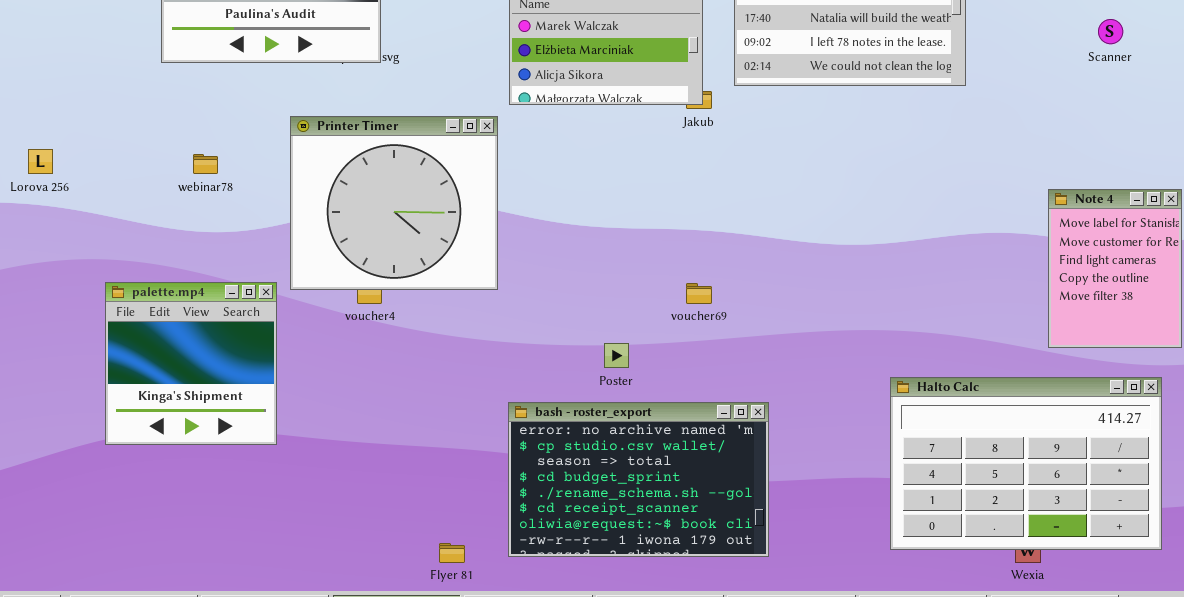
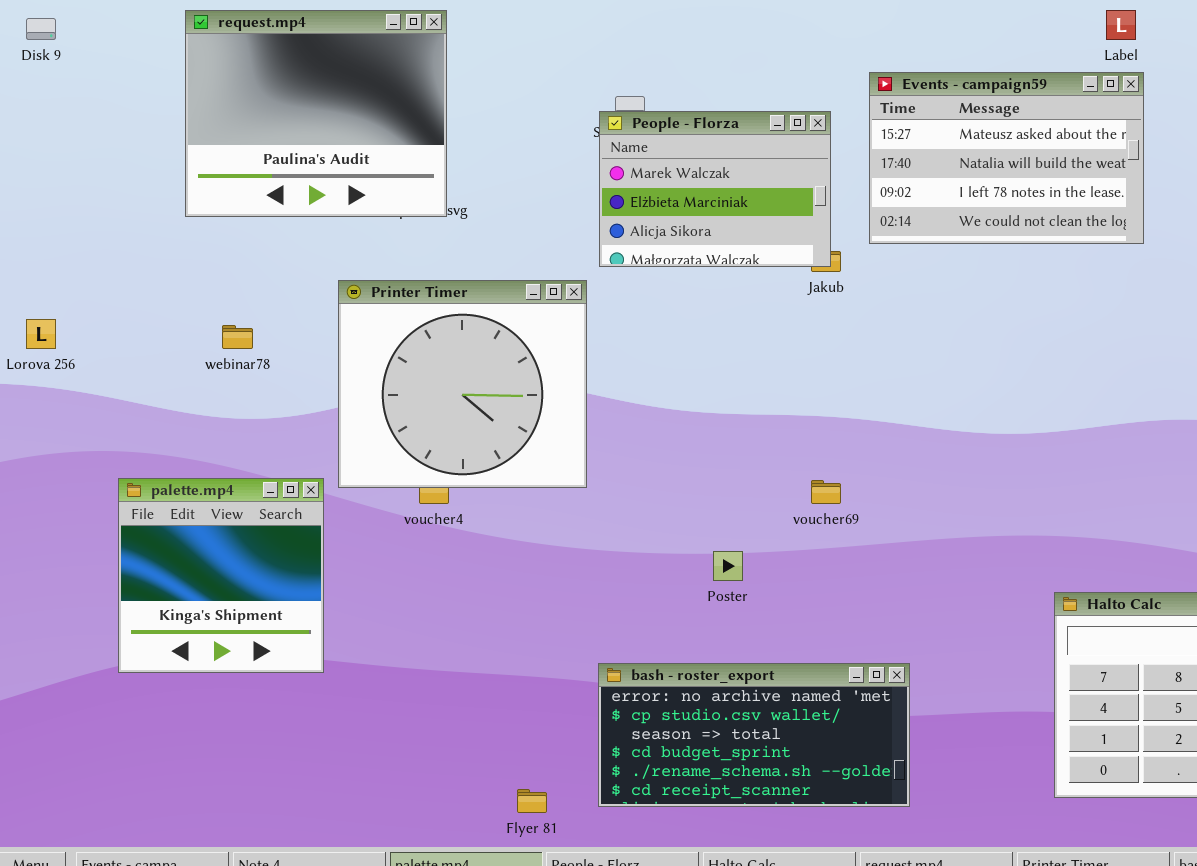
bash - roster_export: [508,402,769,557] -> [598,663,910,807], resized

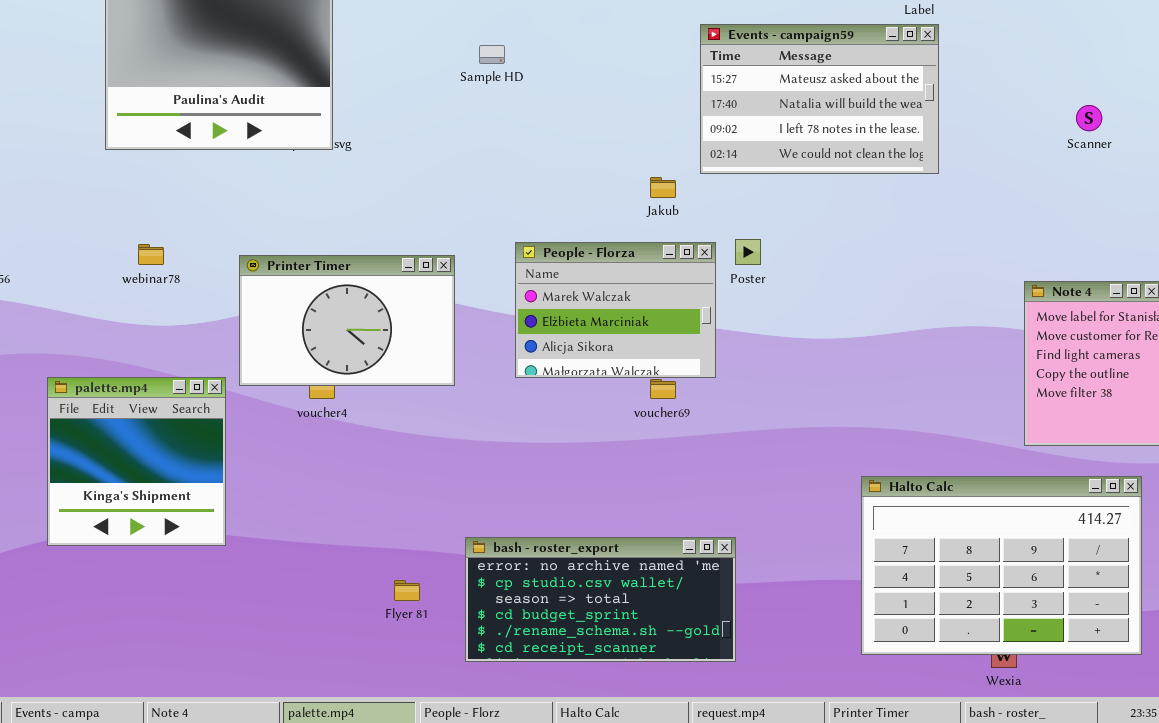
People - Florza: [599,111,831,267] -> [515,242,716,378], moved
Printer Timer: [338,280,587,488] -> [239,255,455,386], resized
Poster: [713,551,743,581] -> [735,239,761,265], moved
Flyer 81: [517,789,547,813] -> [394,580,420,601], moved

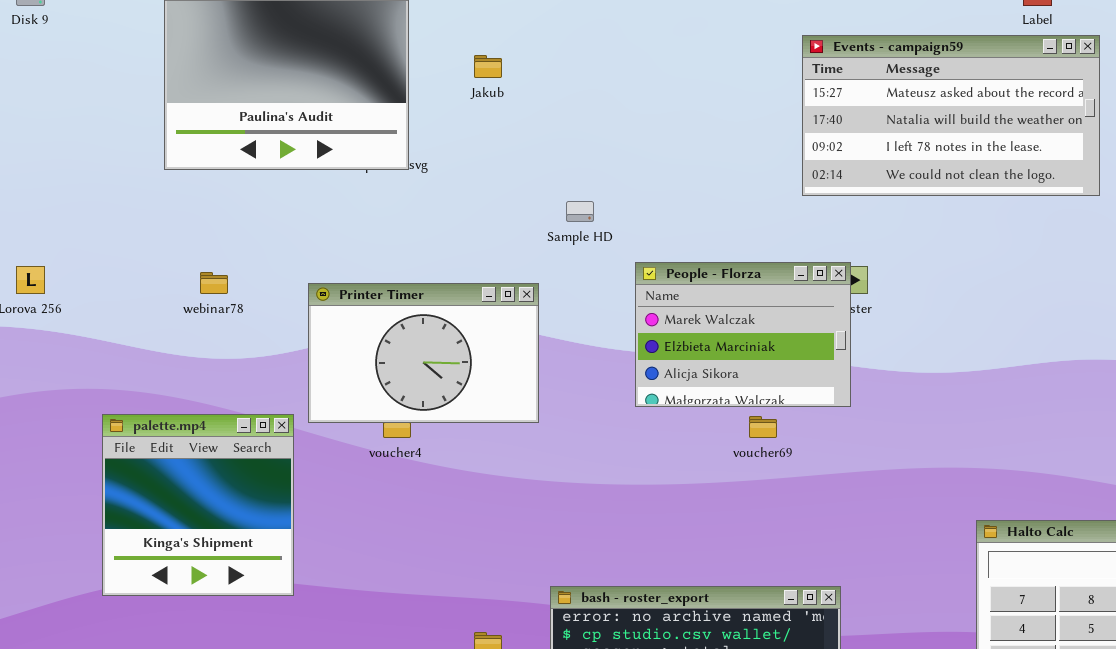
Events - campaign59: [700,24,939,174] -> [802,35,1100,196], resized
Sample HD: [479,45,505,64] -> [566,201,594,222], moved
Jakub: [650,177,676,198] -> [474,55,502,78], moved
People - Florza: [515,242,716,378] -> [635,262,851,407], moved

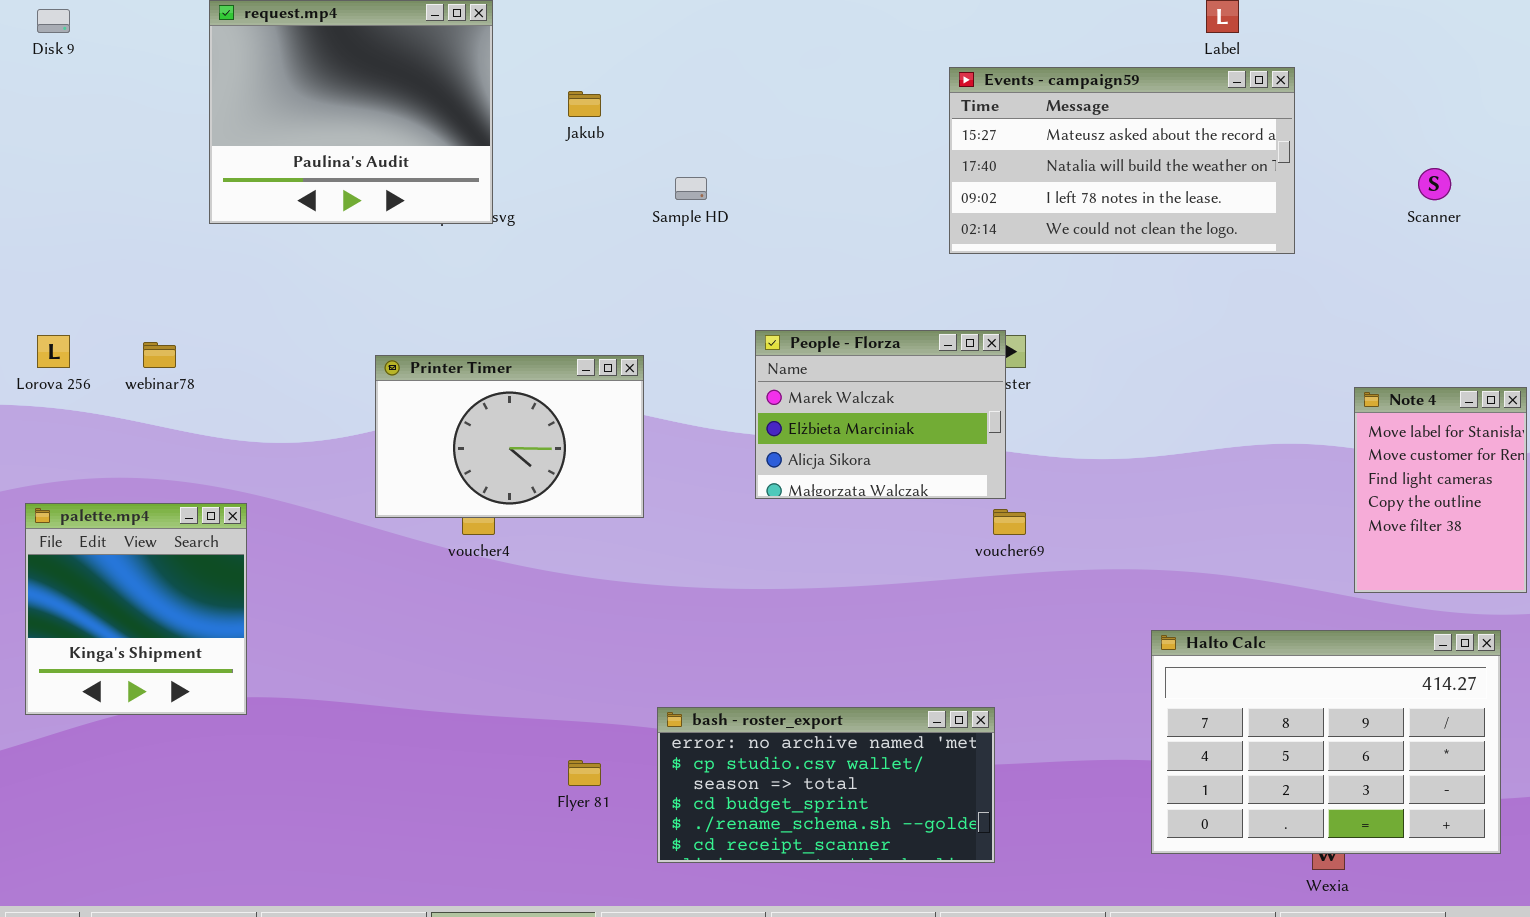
Sample HD: [566,201,594,222] -> [675,177,707,200], moved
webinar78: [200,272,228,294] -> [143,342,176,368], moved
palette.mp4: [102,414,294,596] -> [25,503,247,715], moved
voucher69: [749,416,777,438] -> [993,509,1026,535], moved

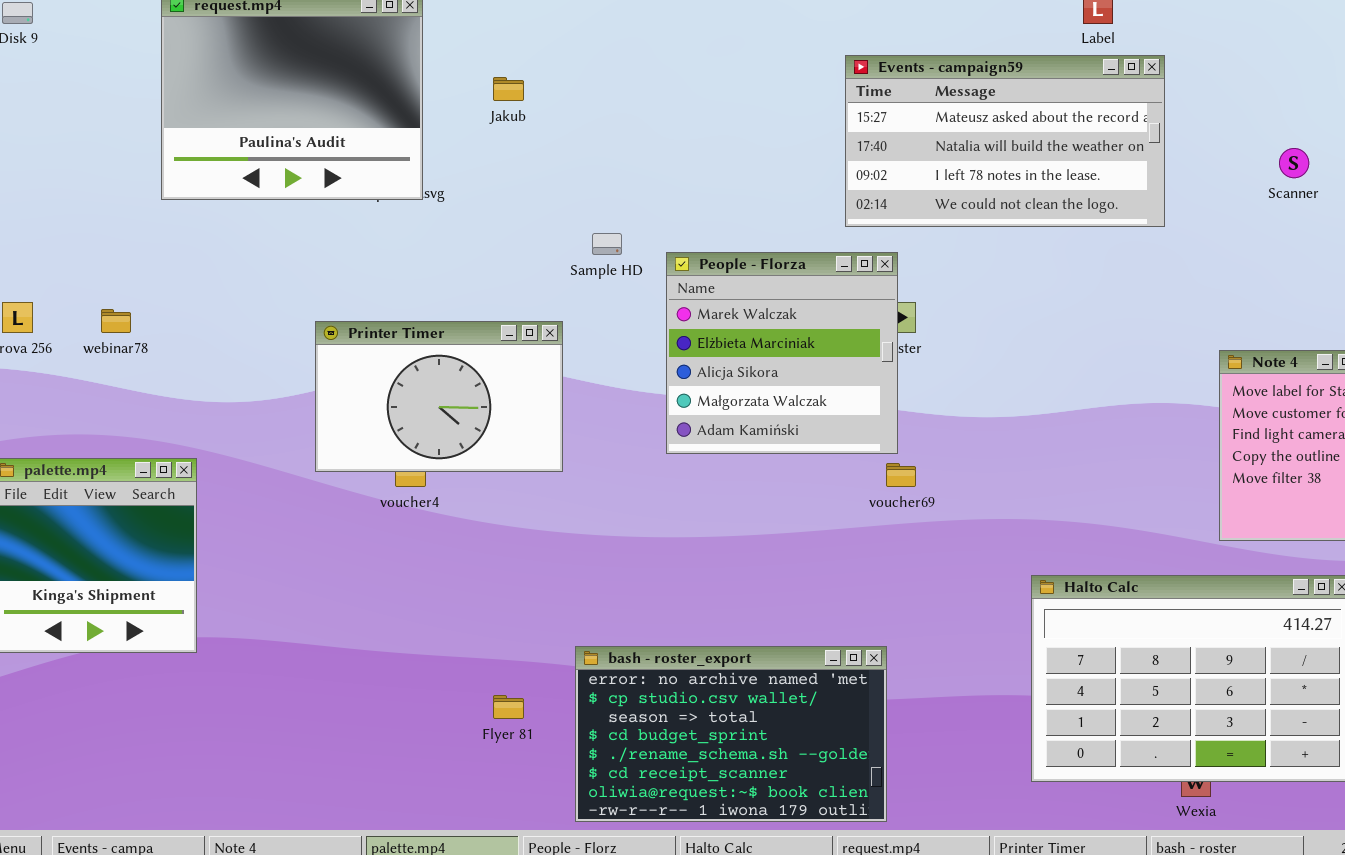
Sample HD: [675,177,707,200] -> [592,233,622,255], moved
People - Florza: [755,330,1006,499] -> [666,252,898,454], resized
bash - roster_export: [657,707,995,863] -> [575,646,887,822], resized

